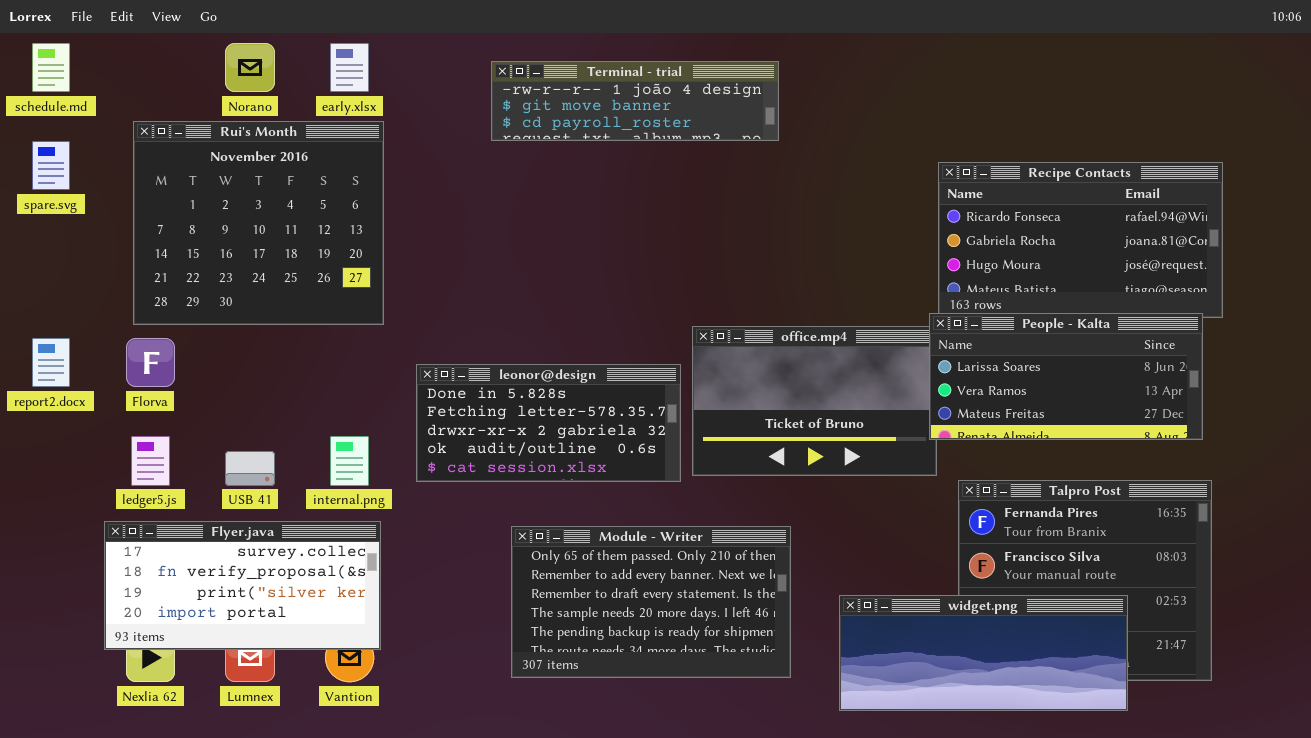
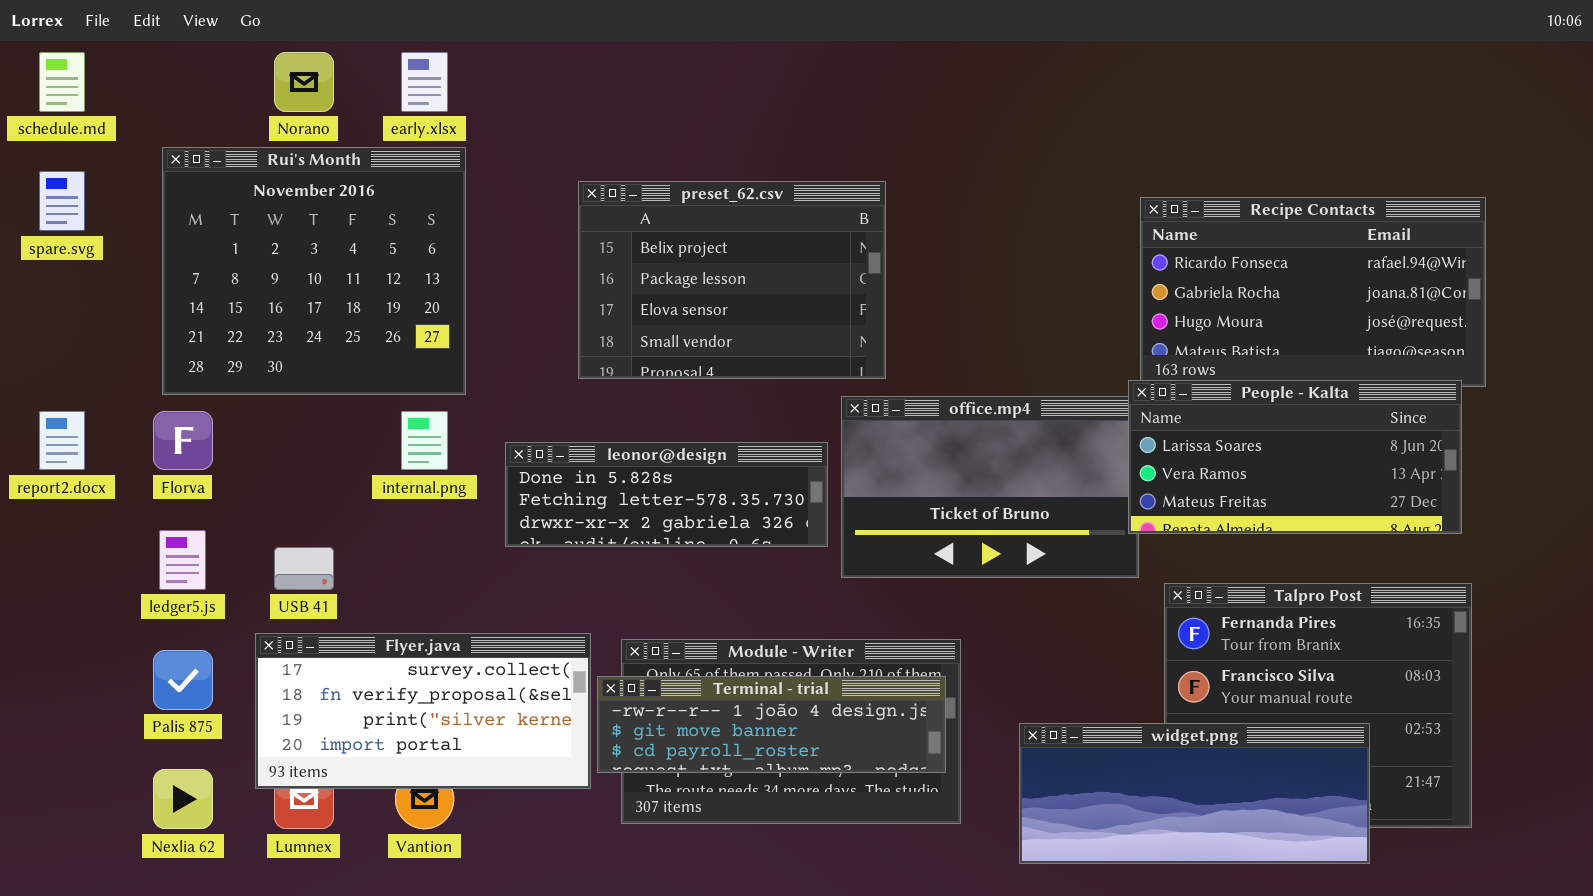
Terminal - trial: [491,61,779,141] -> [597,676,946,773], moved
preset_62.csv: none -> [578,181,886,379], opened
leonor@design: [416,364,681,482] -> [505,442,828,547], resized
internal.png: [330,436,369,486] -> [401,411,448,470], moved
Flyer.java: [104,521,381,650] -> [255,633,591,789], moved

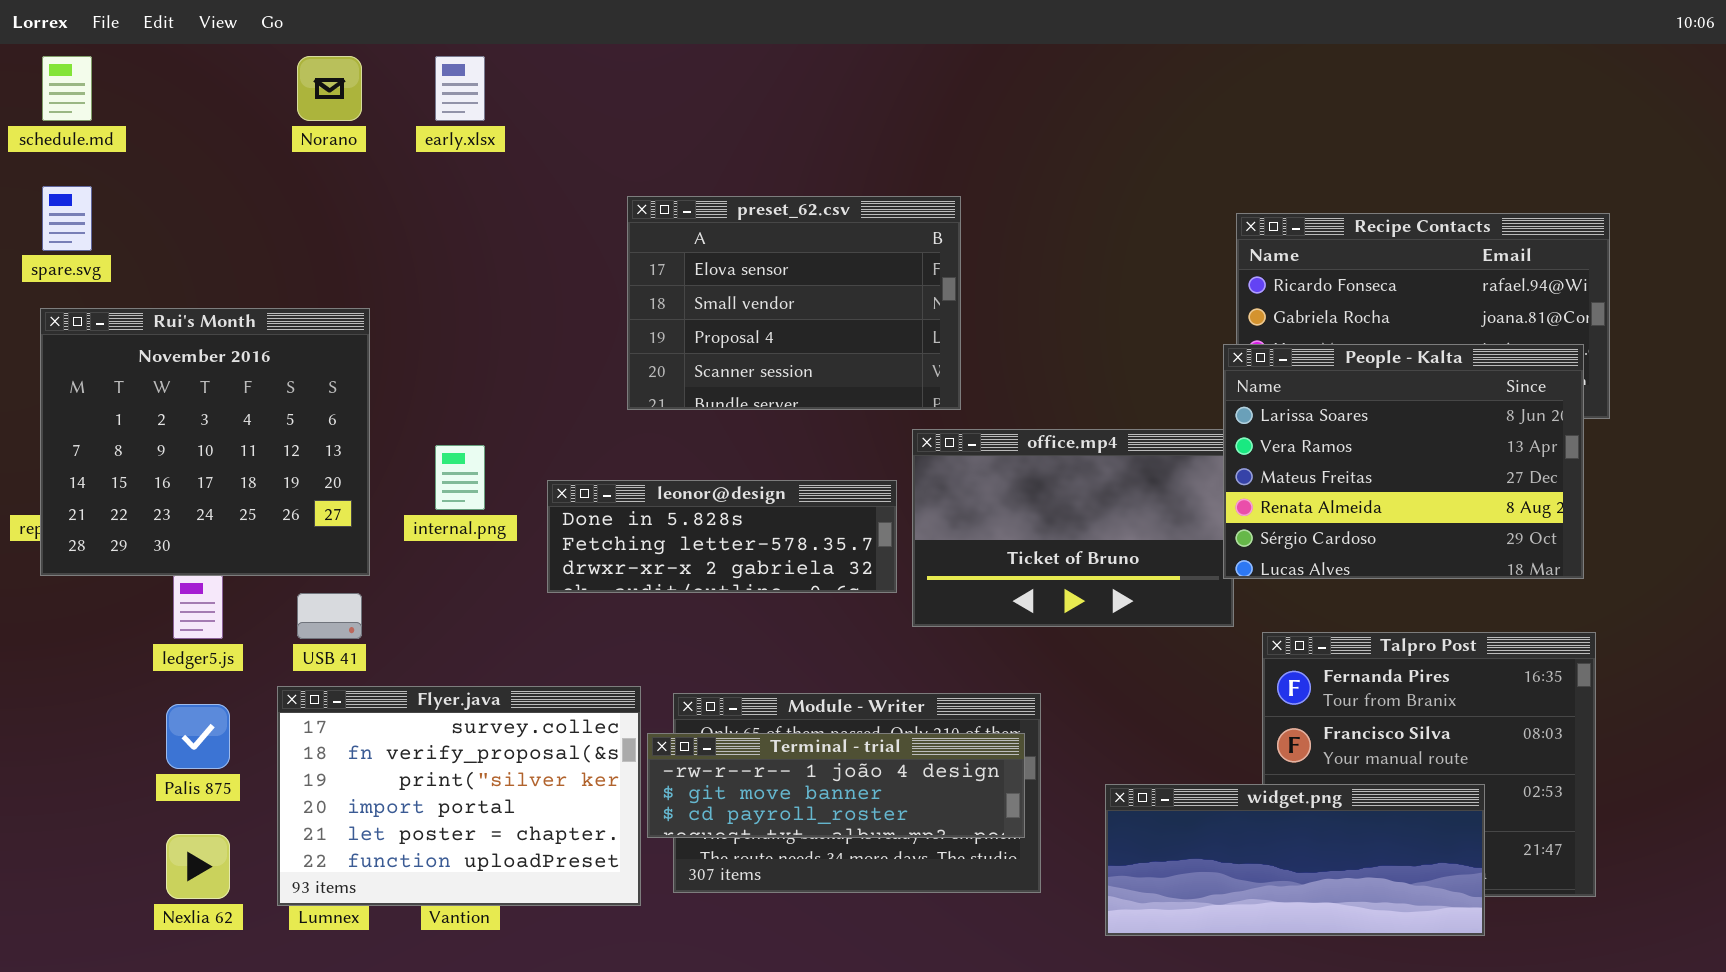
Rui's Month: [162,147,466,395] -> [40,308,370,576], moved
preset_62.csv: [578,181,886,379] -> [627,196,961,410], scrolled down 2 rows
People - Kalta: [1128,380,1462,534] -> [1223,344,1584,579], resized
Flyer.java: [255,633,591,789] -> [277,686,641,906], resized

